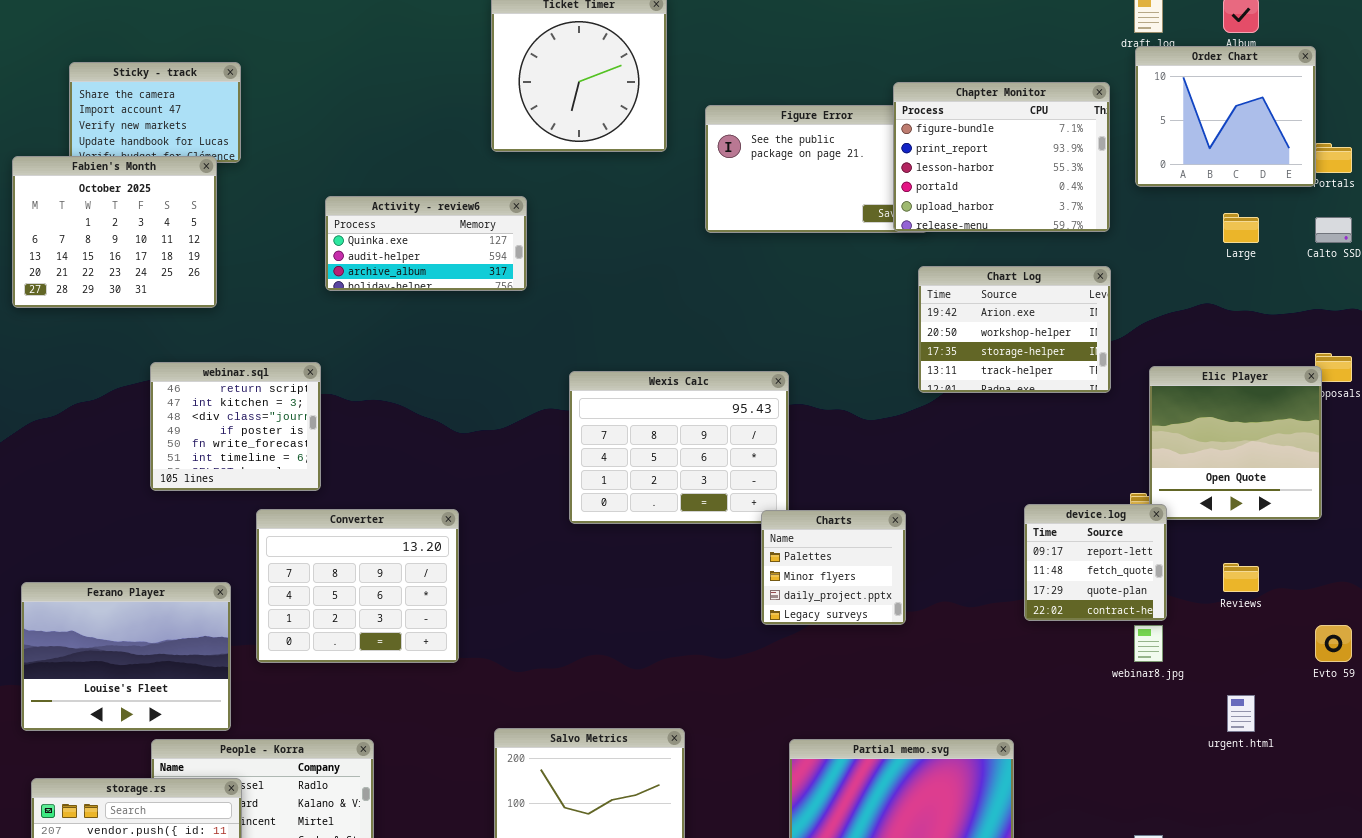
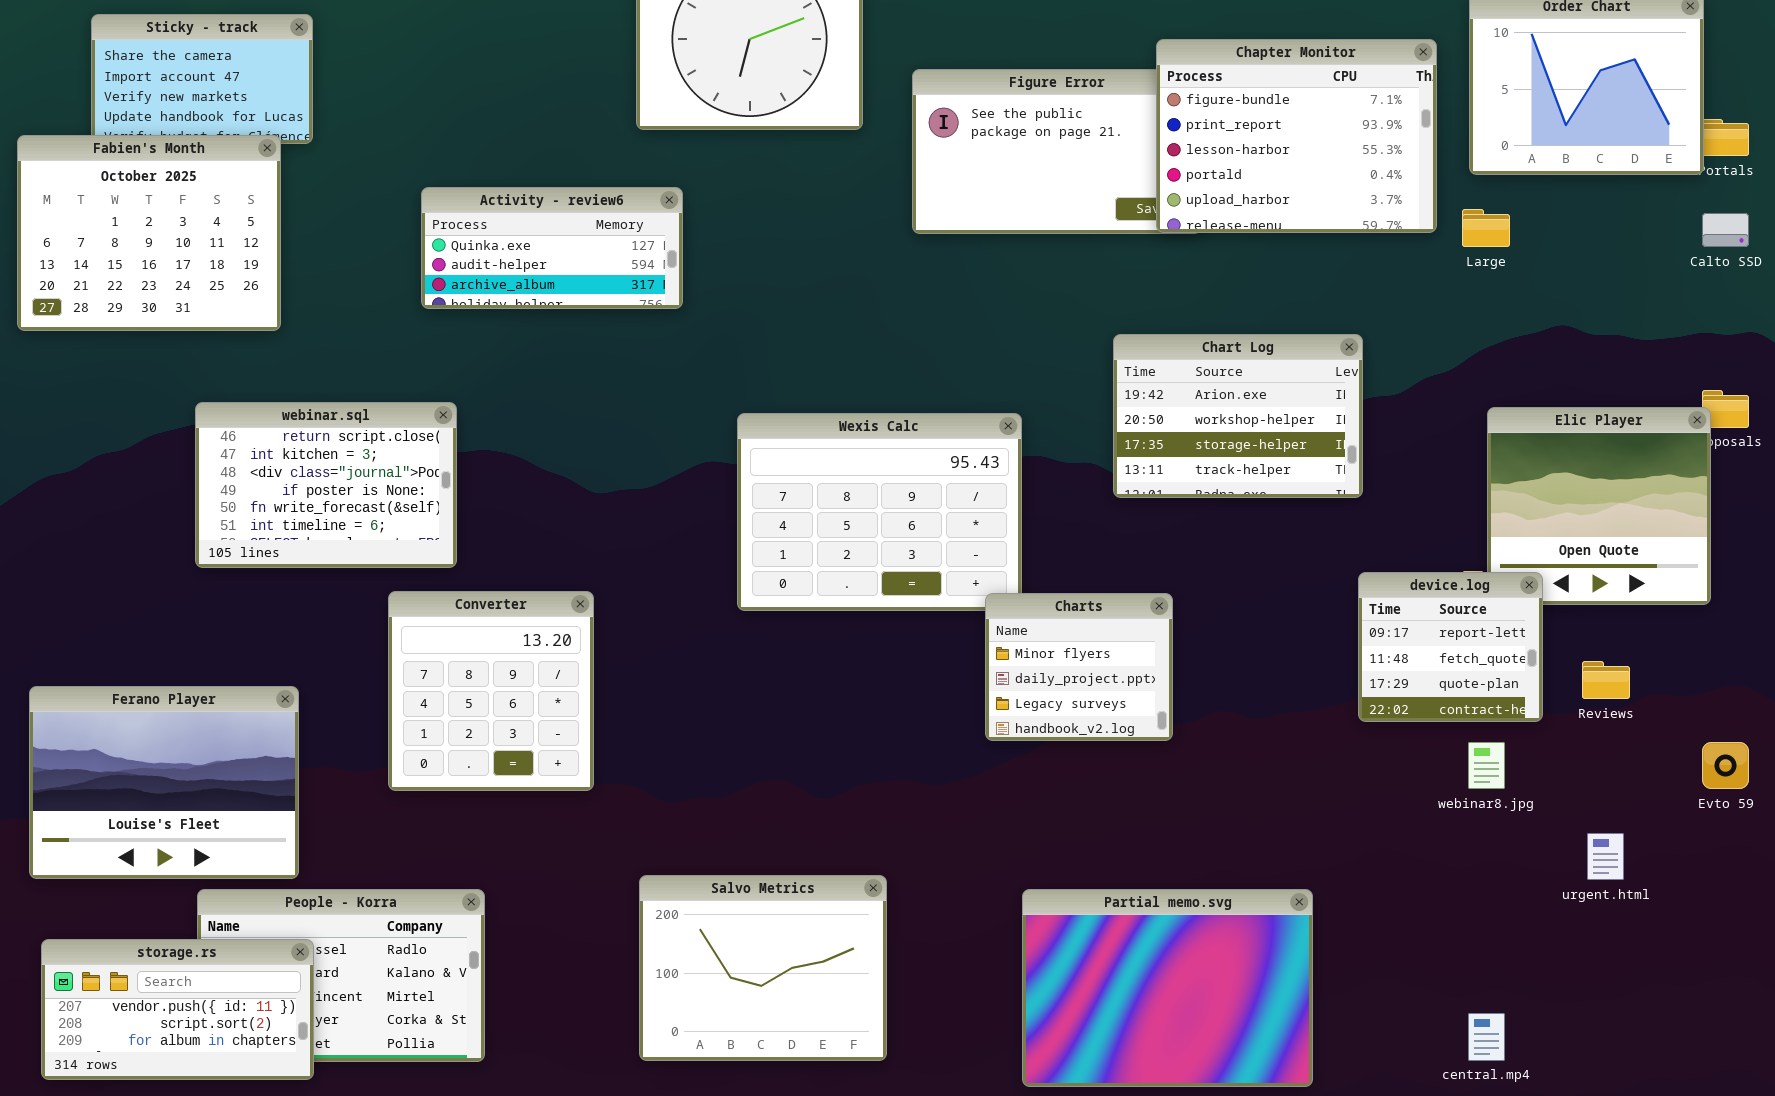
Large: [1223,213,1259,243] -> [1462,209,1510,247], moved
Chart Log: [918,266,1111,393] -> [1113,334,1363,498], moved
webinar.sql: [150,362,321,491] -> [195,402,457,568], resized
device.log: [1024,504,1167,621] -> [1358,572,1543,722], moved
Converter: [256,509,459,663] -> [388,591,594,791], resized
Charts: [761,510,906,625] -> [985,593,1173,741], scrolled down 1 row

